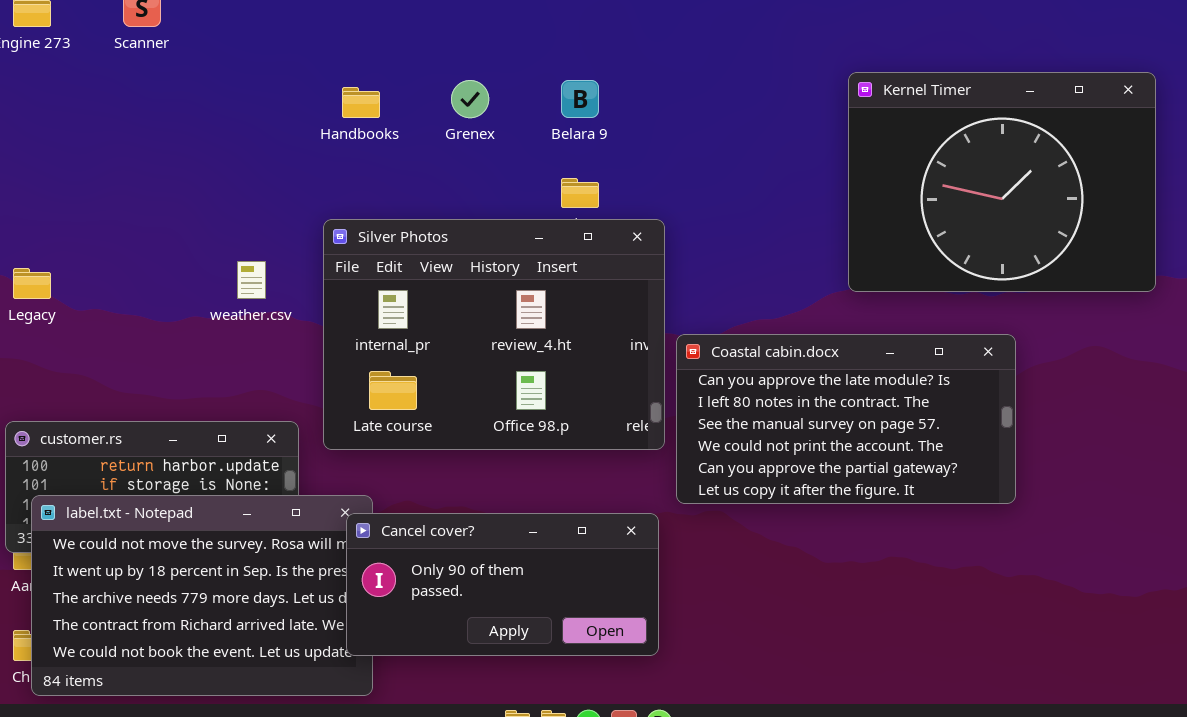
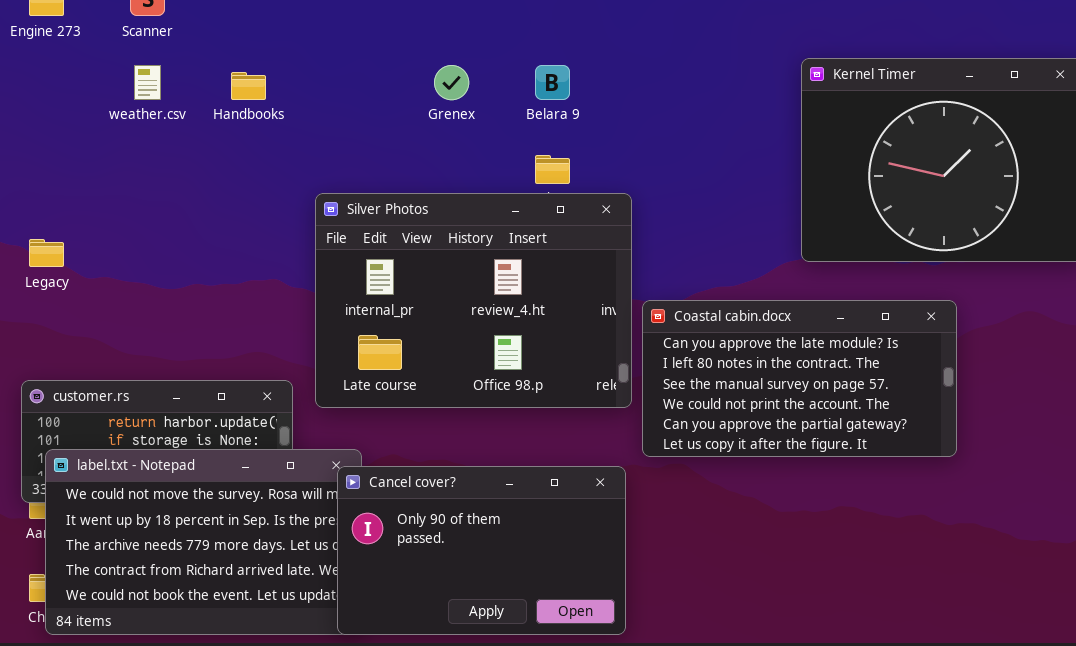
Handbooks: [342,87,380,118] -> [231,72,266,100], moved
weather.csv: [237,261,266,299] -> [134,65,161,100], moved
Cancel cover?: [346,513,659,656] -> [337,466,626,635], resized

